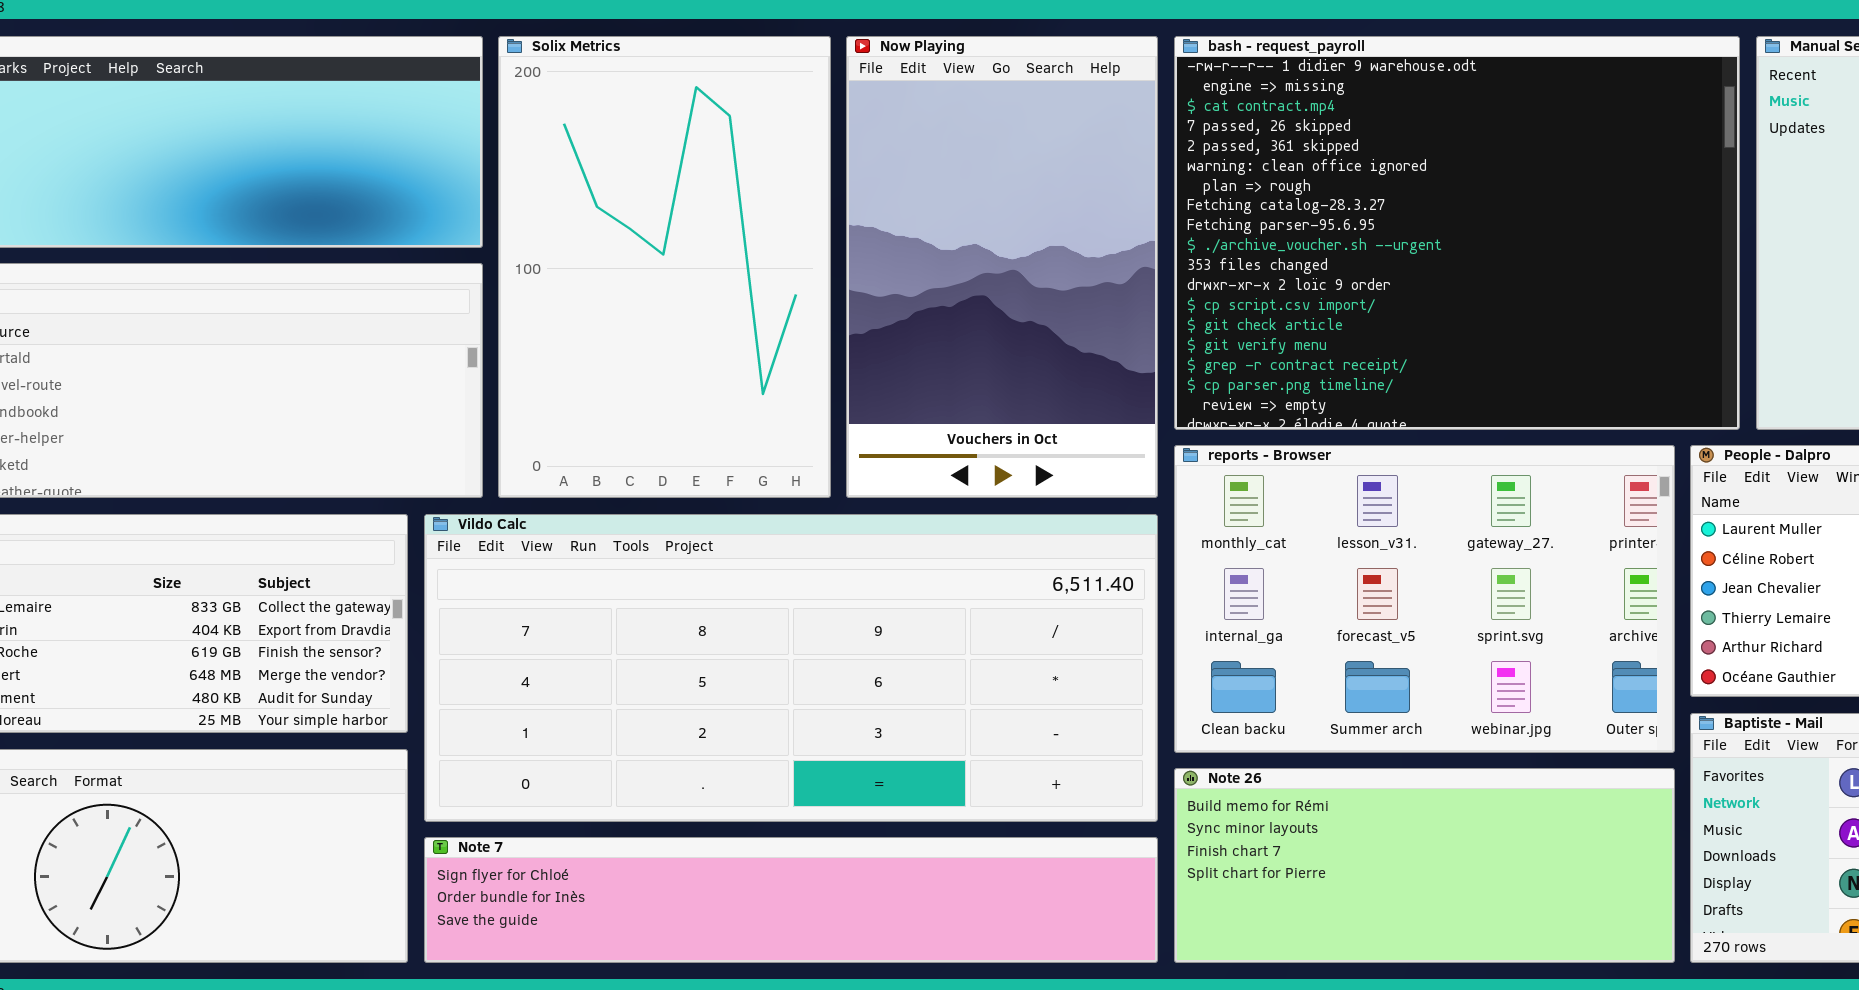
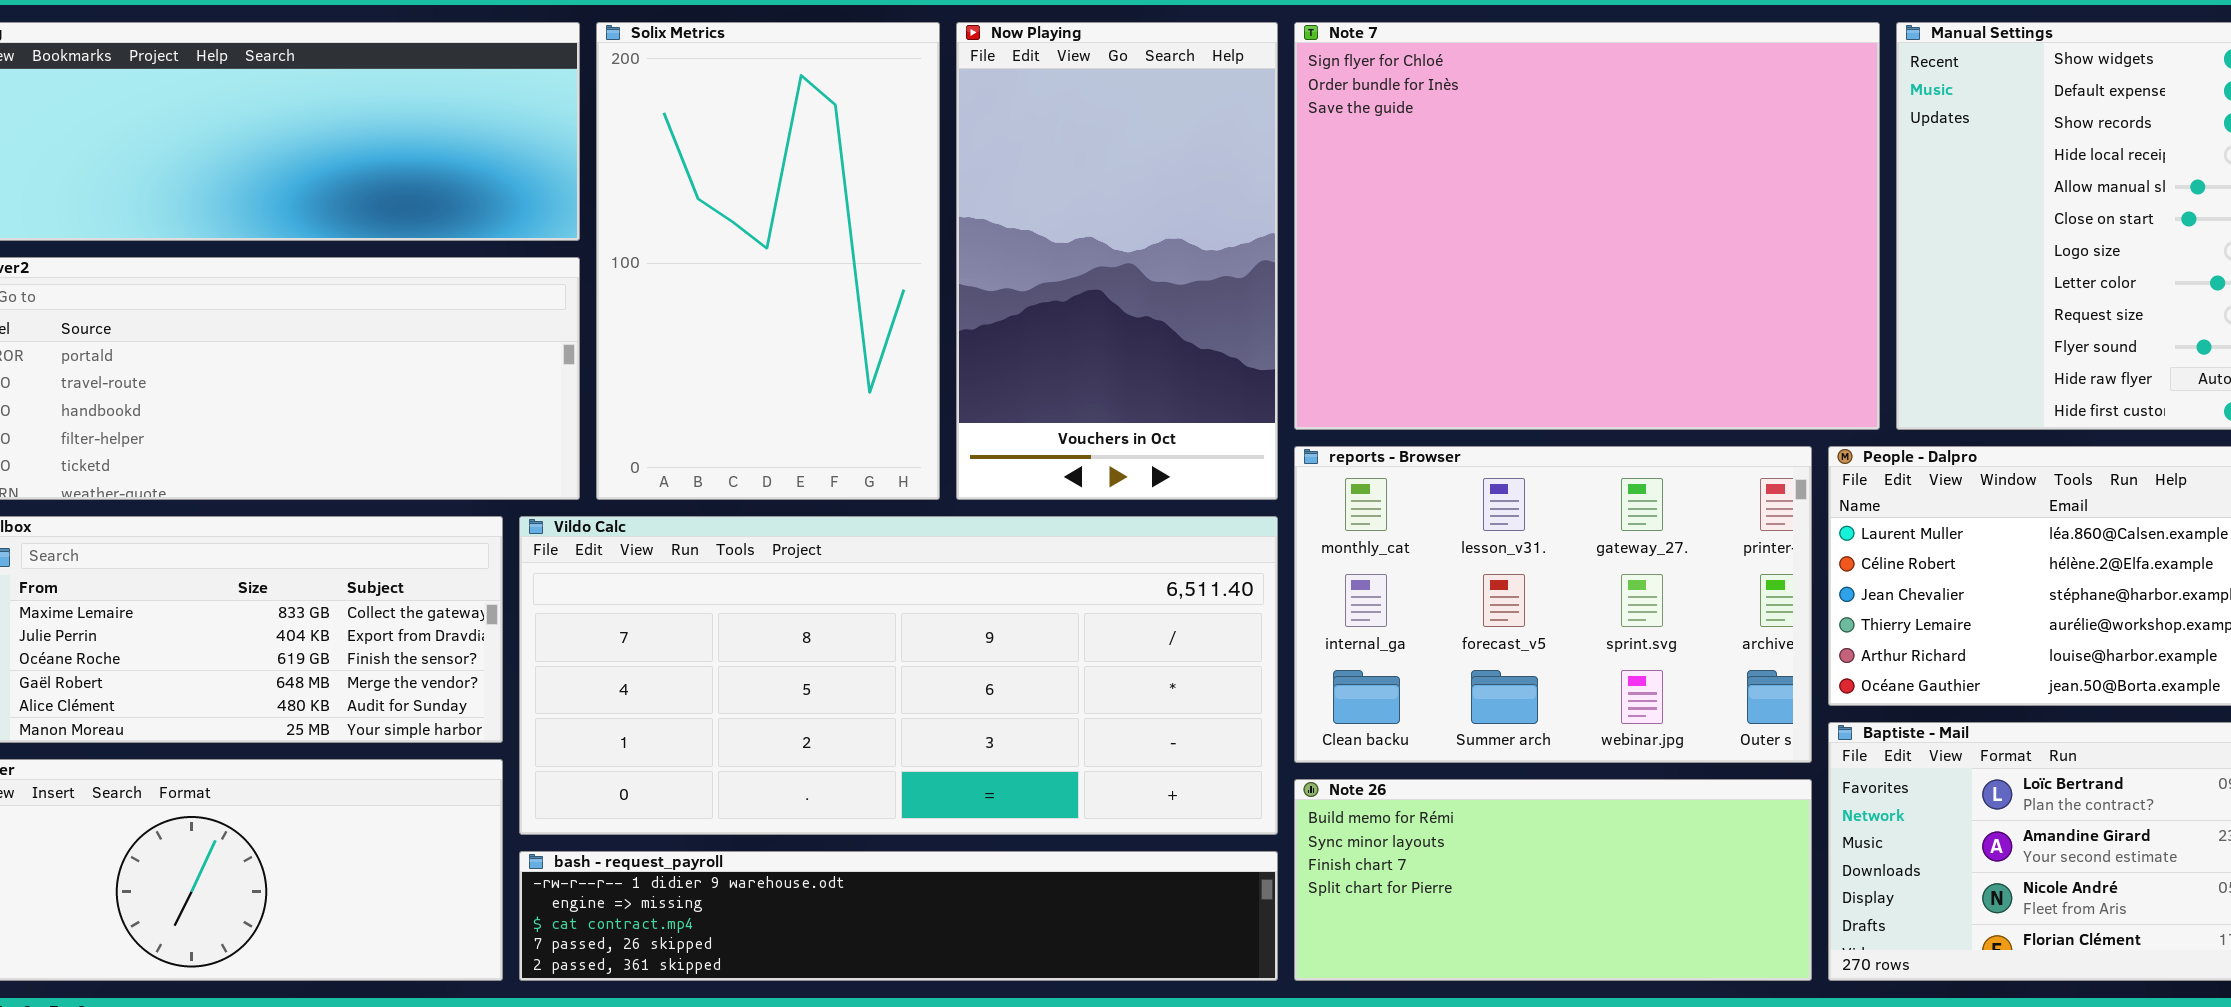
bash - request_payroll: [1174,36,1740,430] -> [519,851,1278,981], moved, resized
Note 7: [424,837,1158,963] -> [1294,22,1880,430], moved, resized

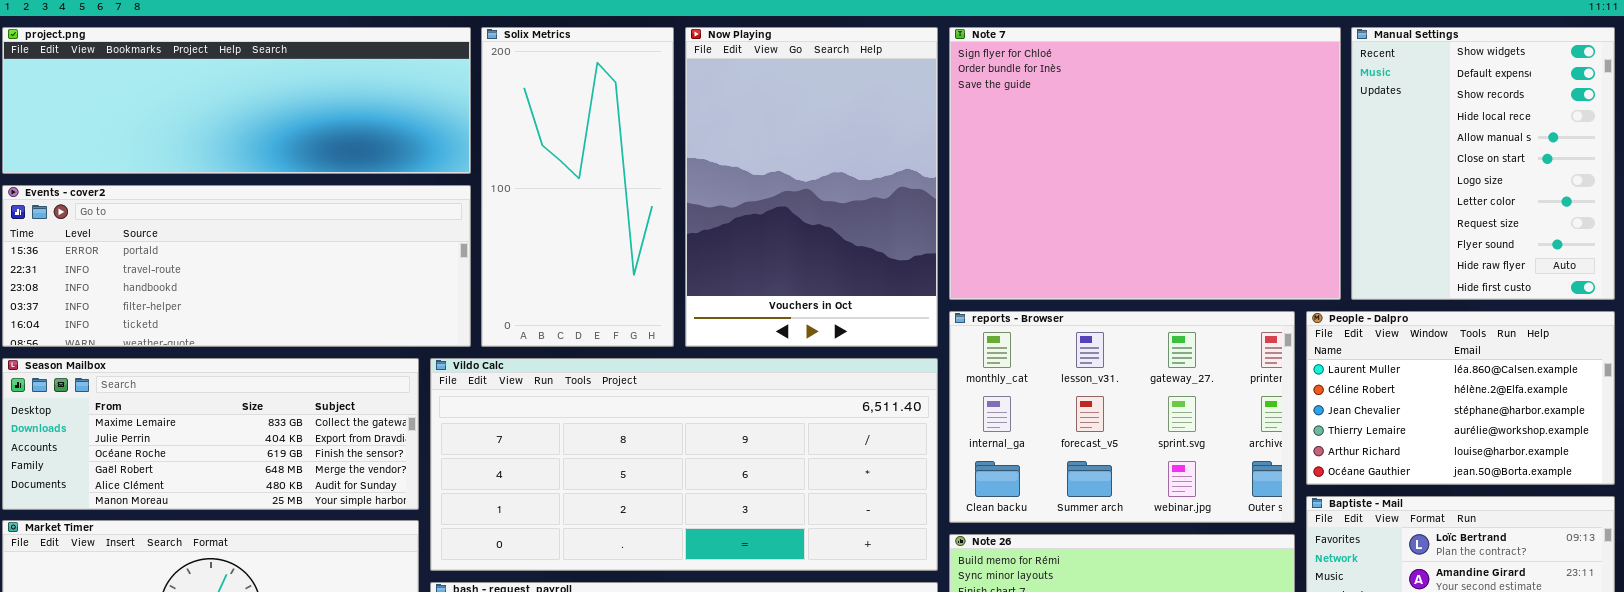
Solix Metrics: [596,22,940,500] -> [481,27,674,347], resized
Now Playing: [956,22,1278,500] -> [685,27,938,347], resized

